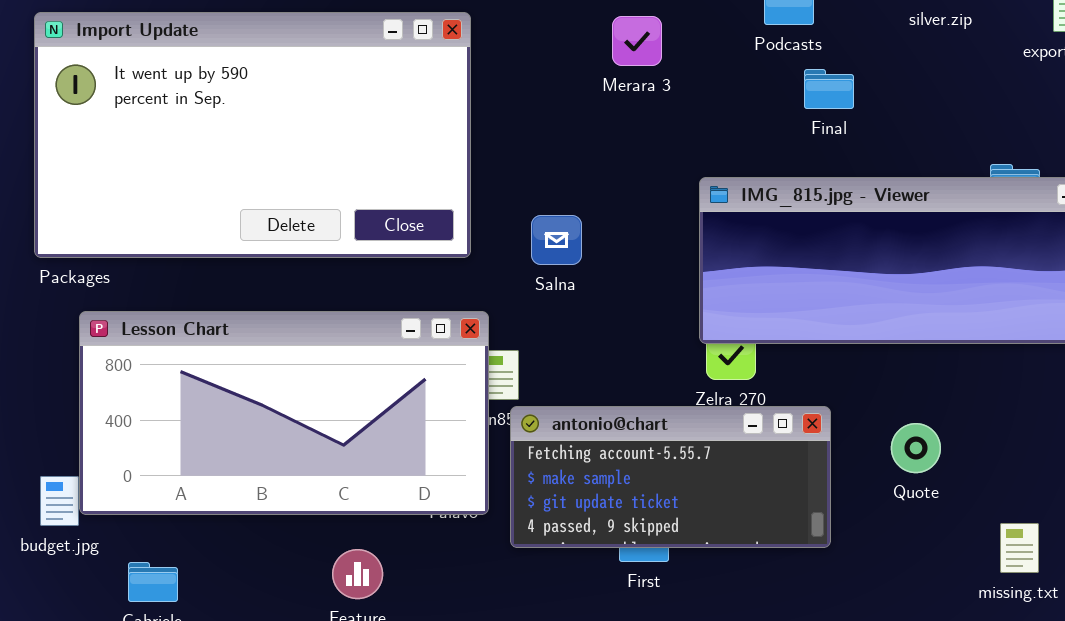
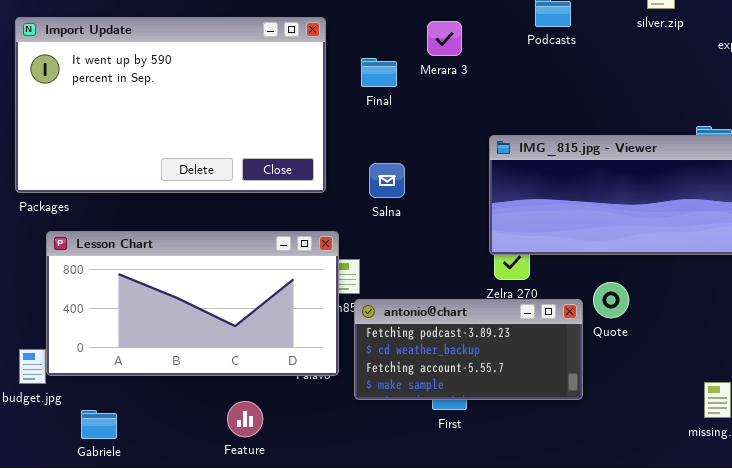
Final: [804,69,854,109] -> [361,58,397,87], moved
antonio@chart: [510,406,831,548] -> [354,299,583,400], scrolled up 2 rows
Quote: [891,423,941,473] -> [593,282,629,318], moved

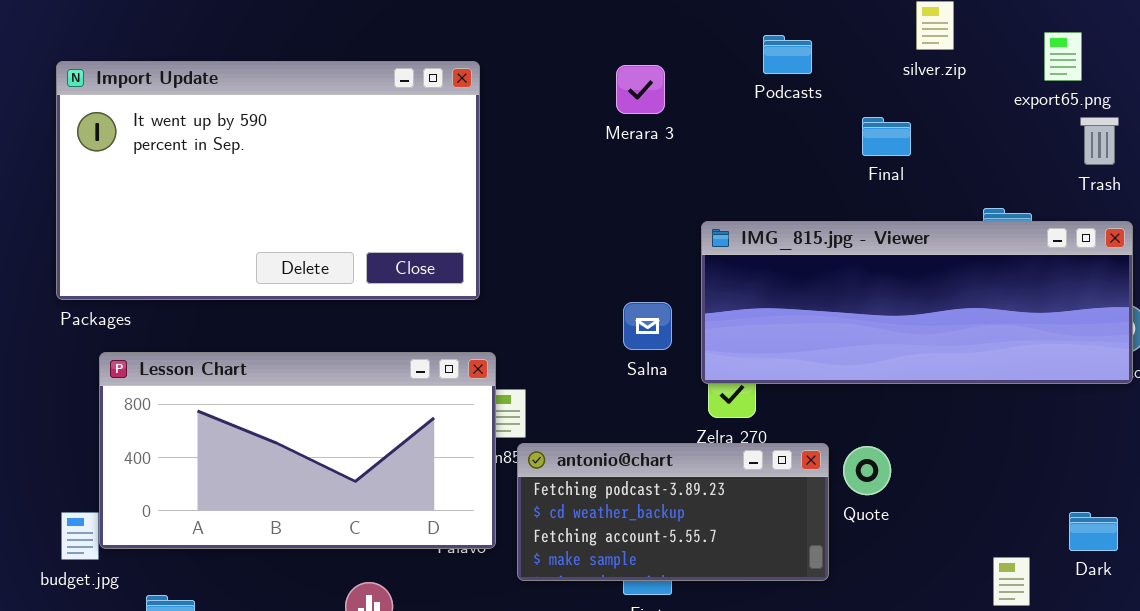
Final: [361,58,397,87] -> [862,117,911,156], moved
Salna: [369,163,405,198] -> [623,302,672,350], moved
Quote: [593,282,629,318] -> [843,446,891,495], moved

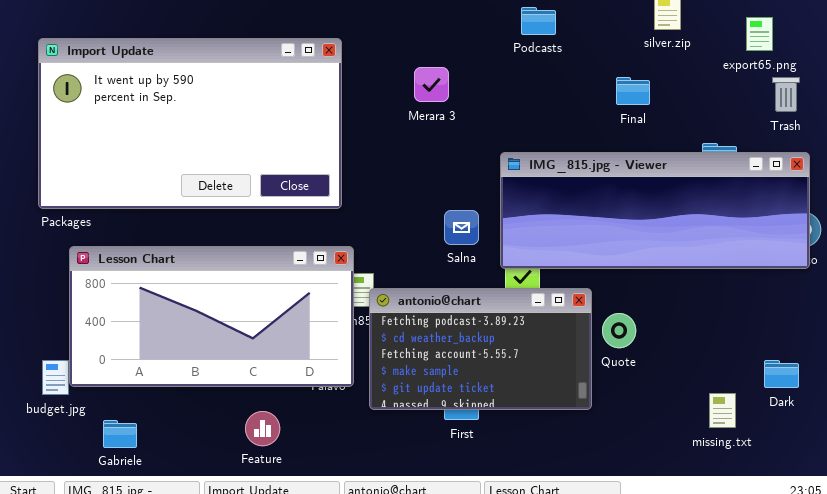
Podcasts: [763,35,812,74] -> [521,7,556,35], moved
Merara 3: [616,65,665,114] -> [414,67,449,102], moved
antonio@chart: [517,443,829,581] -> [369,288,592,410], resized

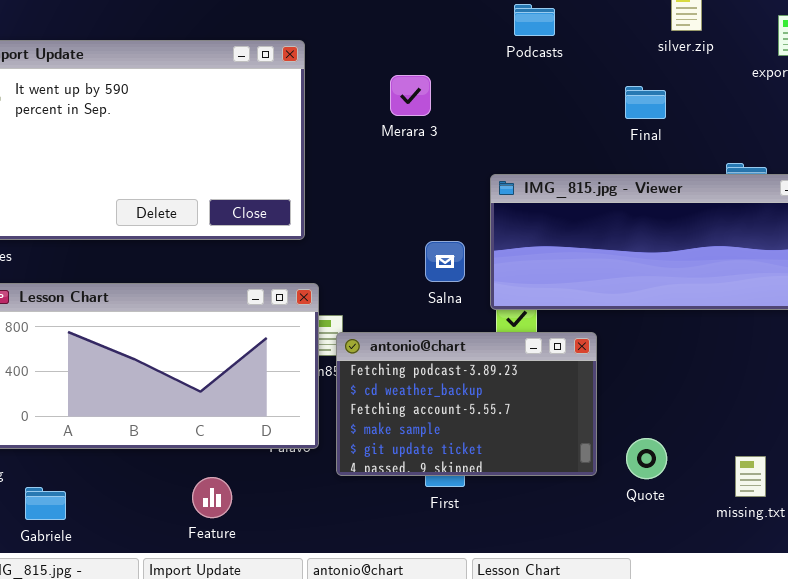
Quote: [602,313,636,348] -> [626,438,667,479], moved

